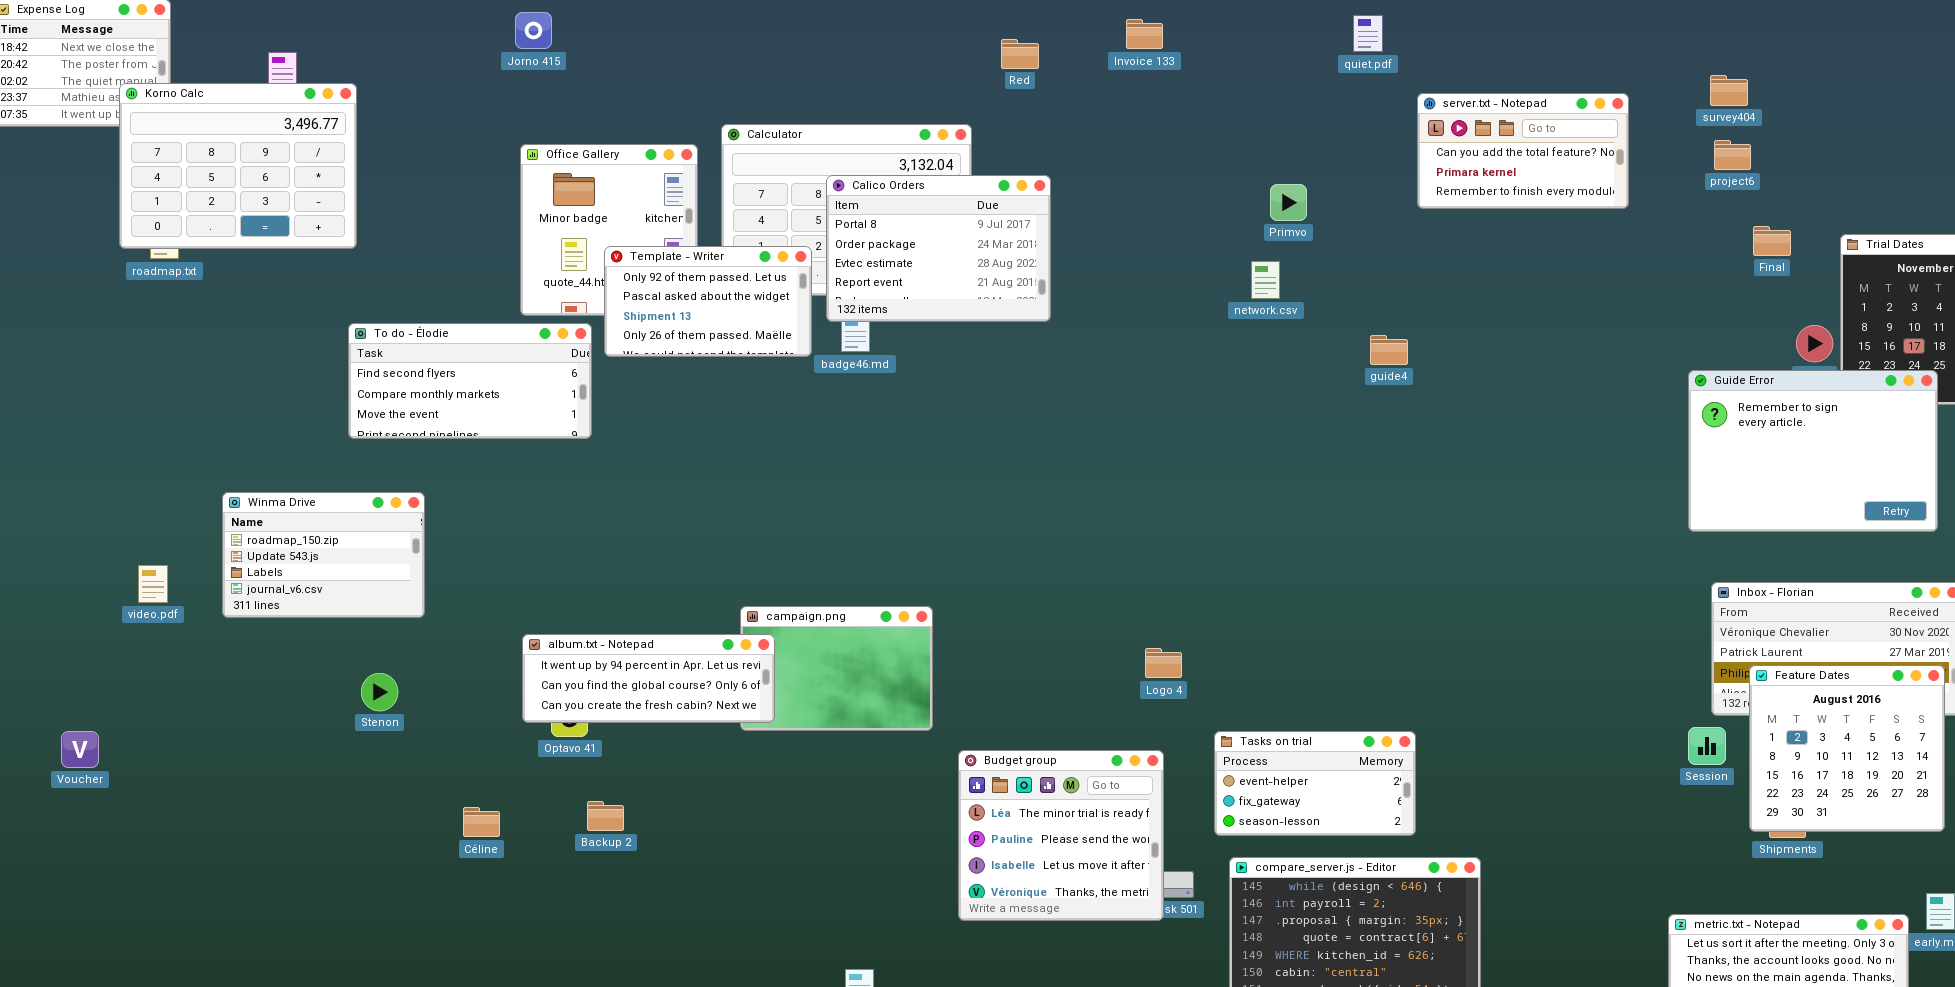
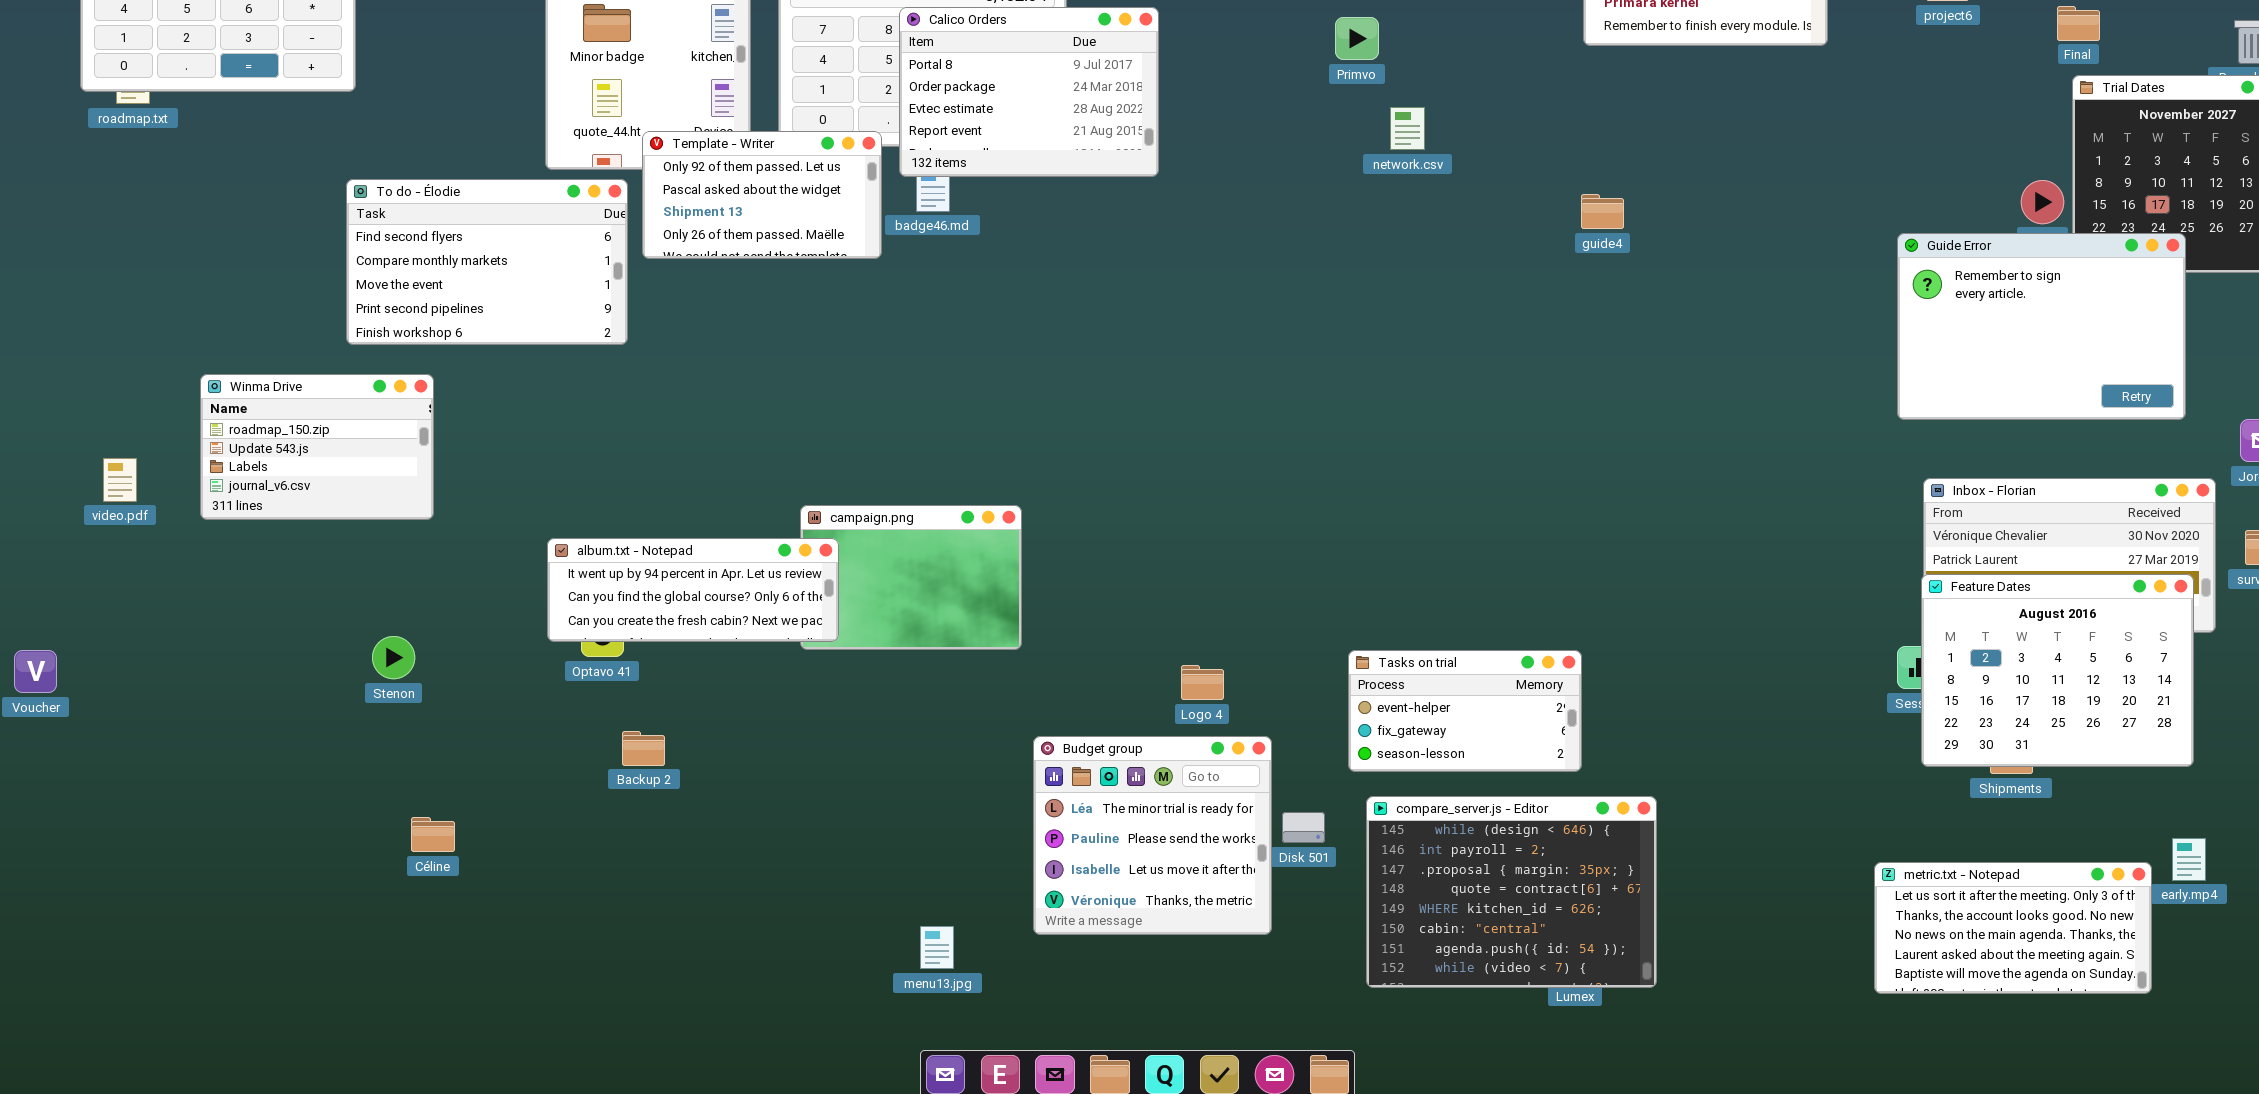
Primvo: [1270,184,1307,221] -> [1335,17,1379,60], moved
Final: [1753,226,1791,256] -> [2057,6,2100,41], moved
Template - Writer: [604,246,812,357] -> [642,131,882,259], moved
To do - Élodie: [348,323,592,439] -> [346,179,628,345], resized
guide4: [1370,335,1408,365] -> [1581,194,1624,229], moved
Logo 4: [1145,648,1182,678] -> [1181,665,1224,700], moved
Feature Dates: [1749,665,1945,832] -> [1921,574,2194,767], resized
Stenon: [361,673,398,711] -> [372,636,415,679], moved
Budget group: [958,750,1164,921] -> [1033,736,1272,935], moved
Céline: [463,807,500,837] -> [411,817,455,852], moved

